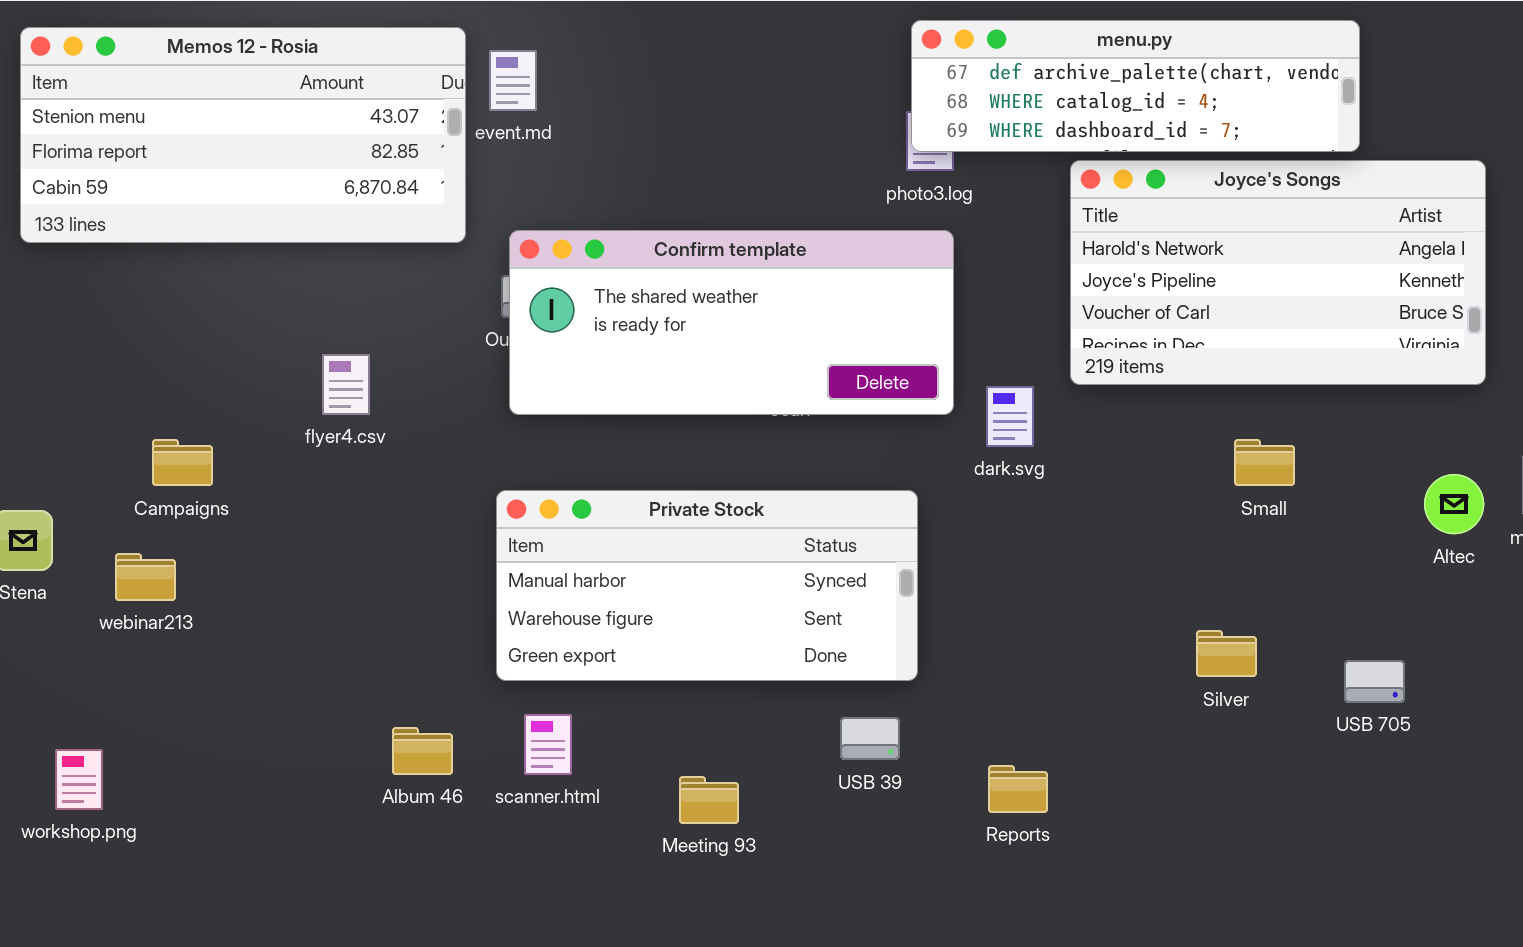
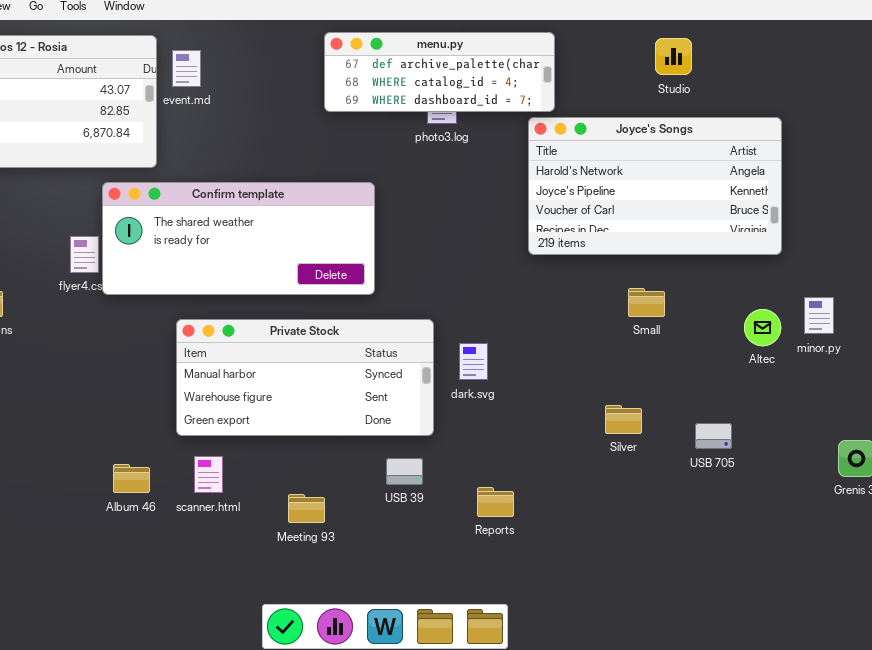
menu.py: [911,20,1360,152] -> [324,32,555,112], moved, resized
Confirm template: [509,230,954,415] -> [102,182,375,295], moved
dark.svg: [986,386,1034,447] -> [459,343,488,380], moved

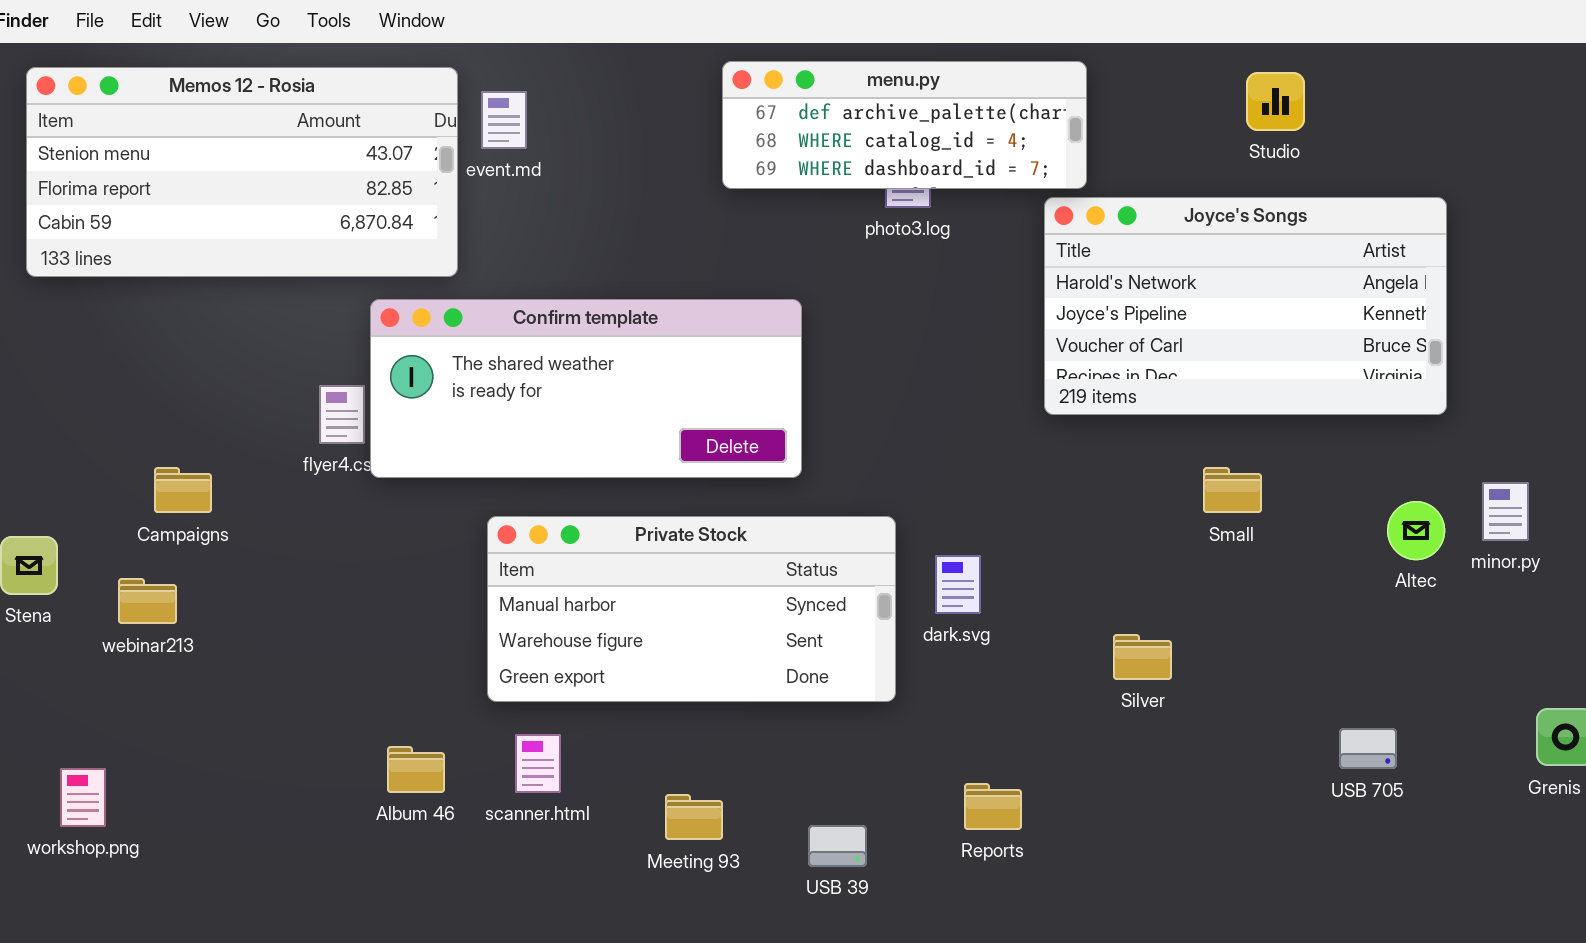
Silver: [605,405,642,434] -> [1113,634,1172,680], moved
USB 705: [695,423,732,449] -> [1339,728,1397,769], moved
USB 39: [386,458,423,485] -> [808,825,867,867], moved

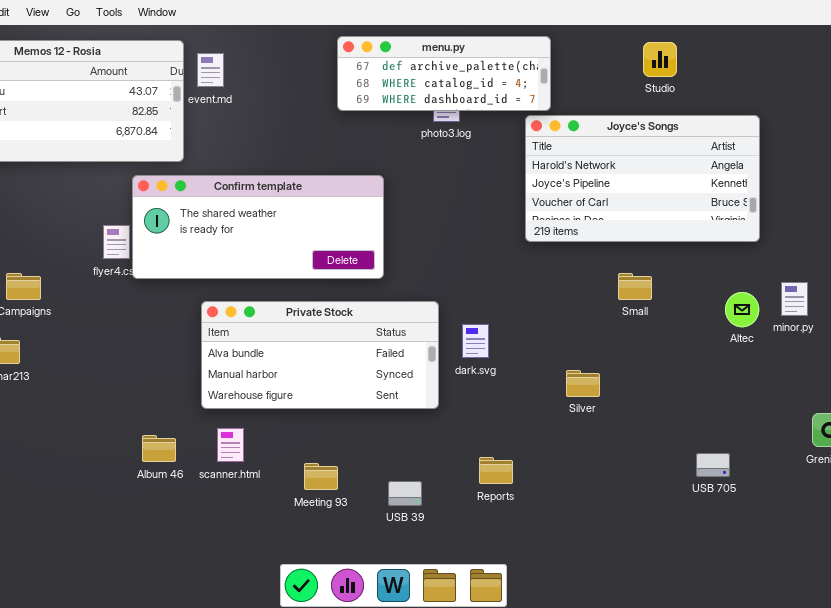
Private Stock: [487,516,896,702] -> [201,301,439,409], scrolled up 1 row
USB 705: [1339,728,1397,769] -> [696,453,730,477], moved

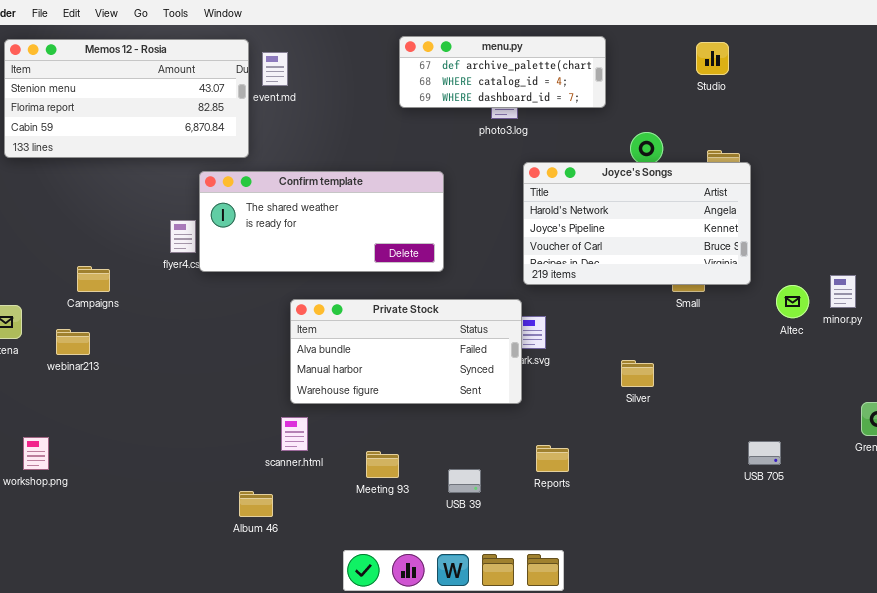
Joyce's Songs: [525,115,760,242] -> [523,162,751,285], moved
Private Stock: [201,301,439,409] -> [290,299,522,404], moved
Album 46: [142,435,176,462] -> [239,491,273,517], moved

